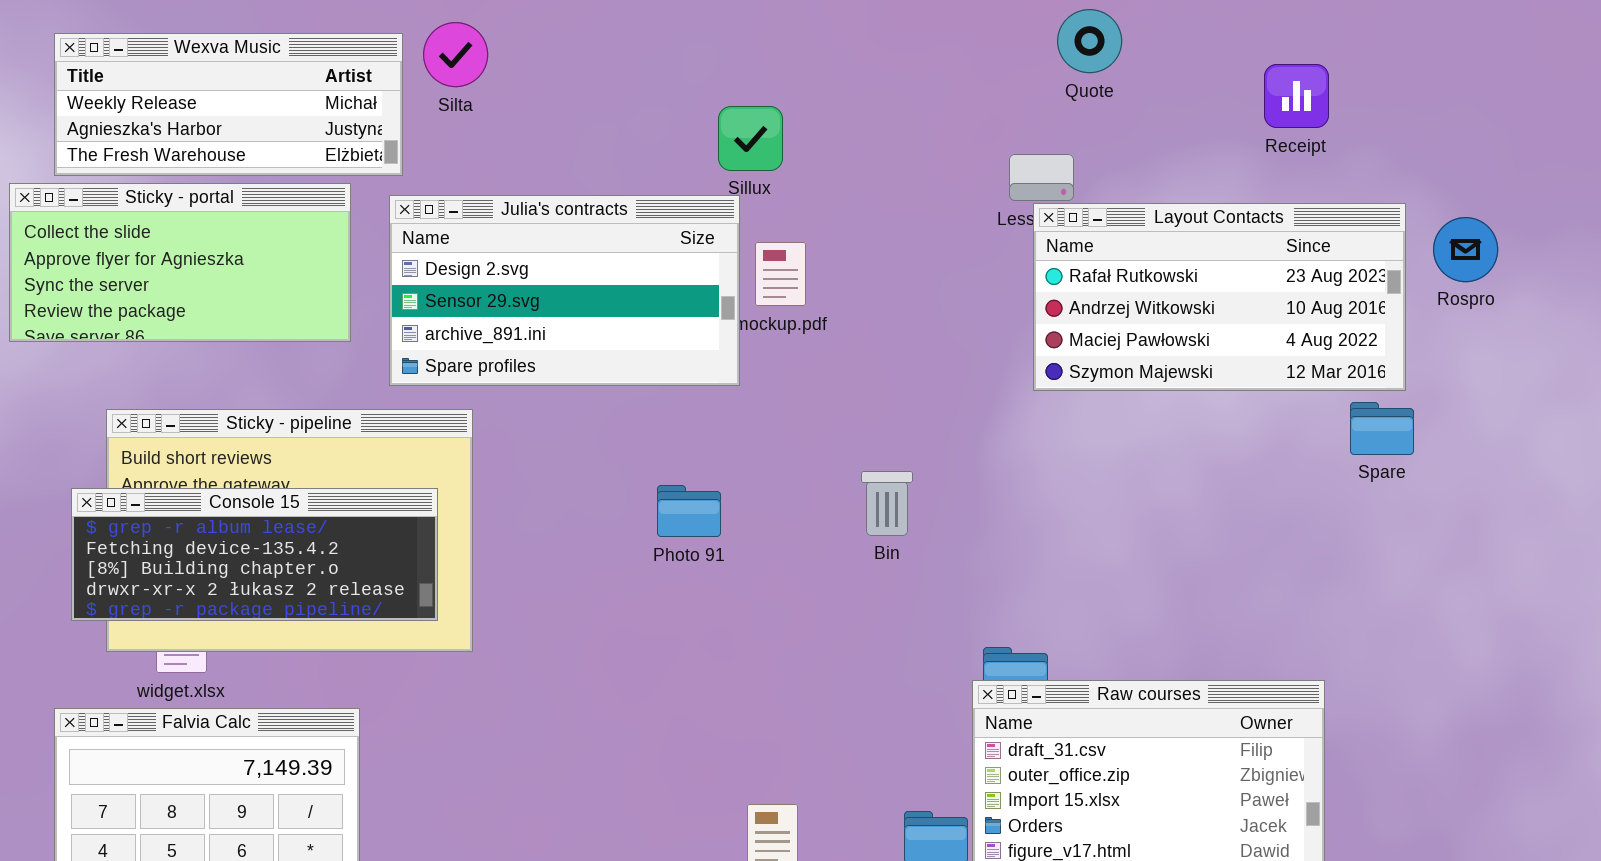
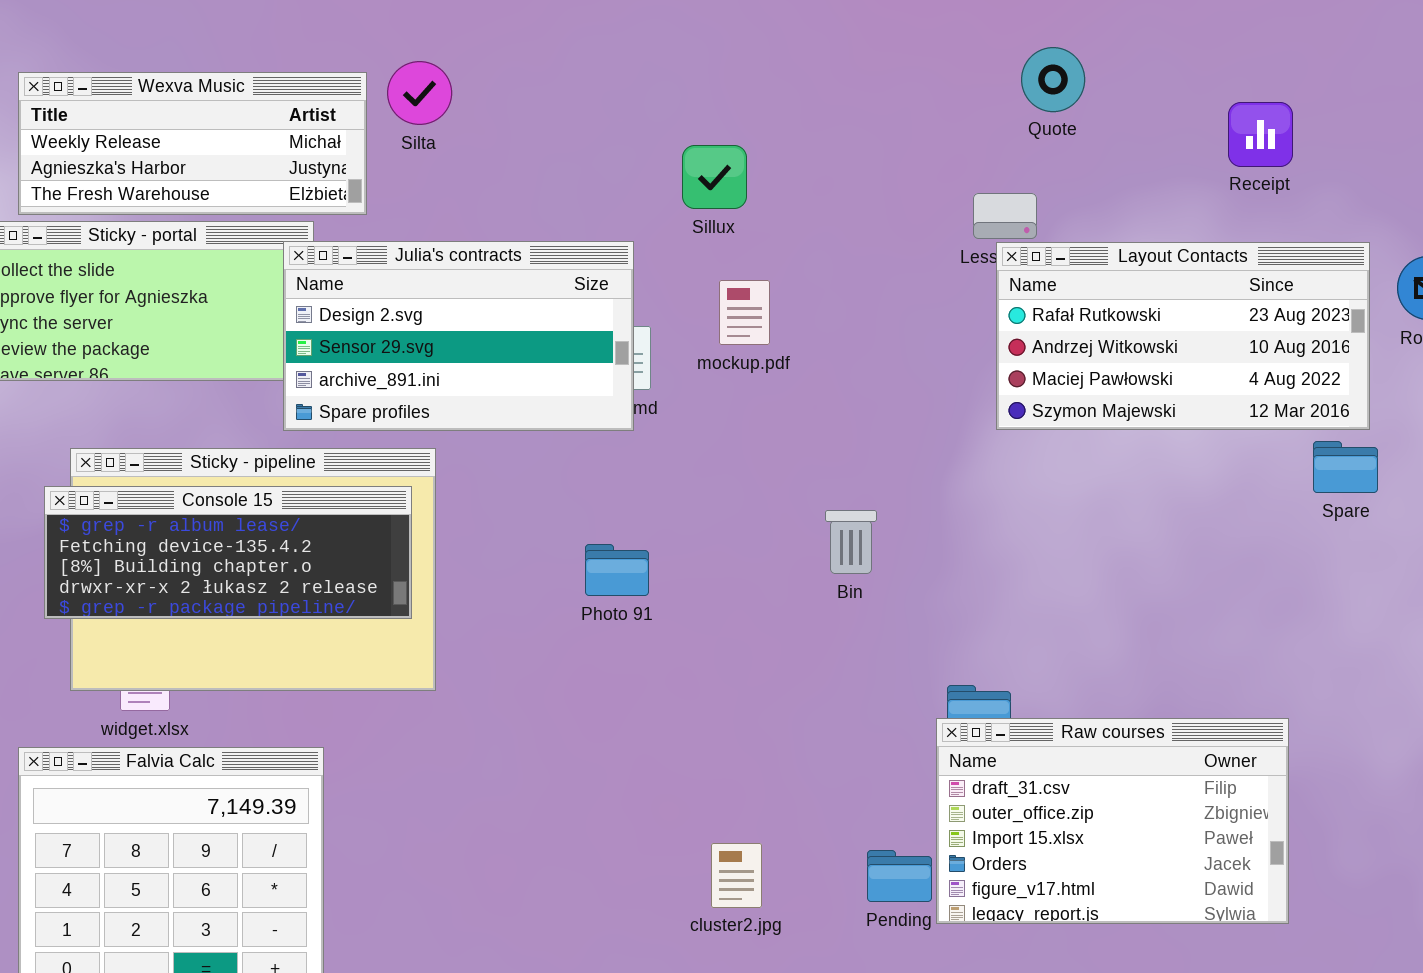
Julia's contracts: [389,195,740,386] -> [283,241,634,431], moved
Photo 91: [657,485,721,537] -> [585,544,649,596], moved
Console 15: [71,488,438,621] -> [44,486,412,619], moved

